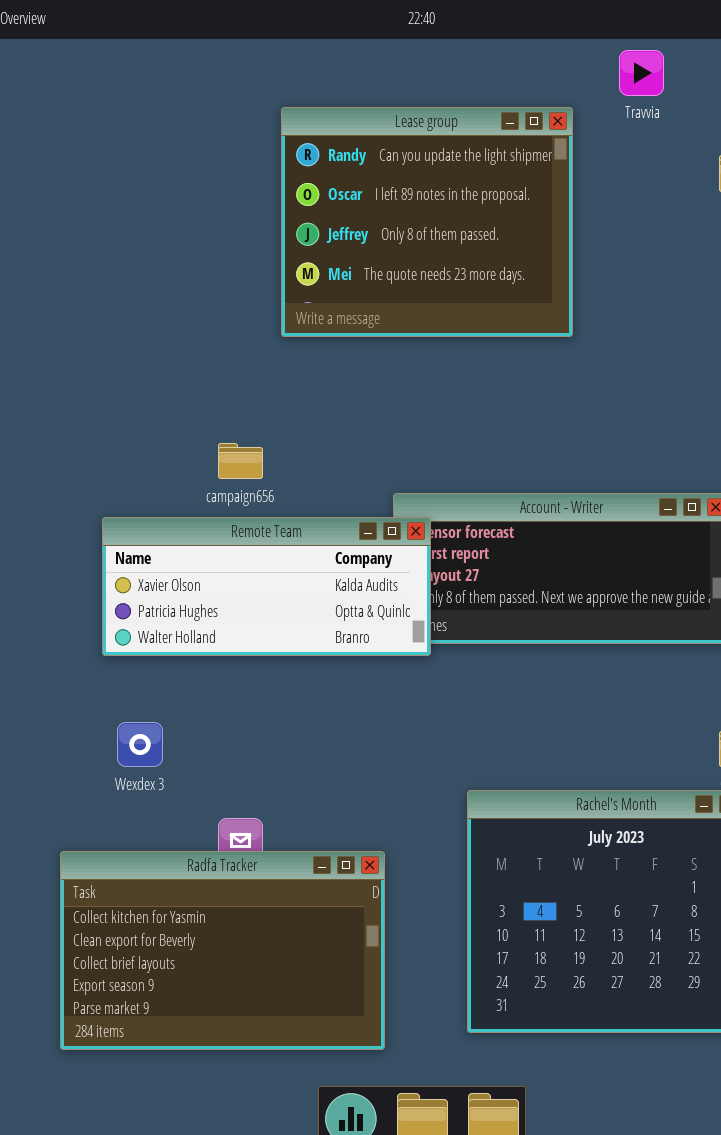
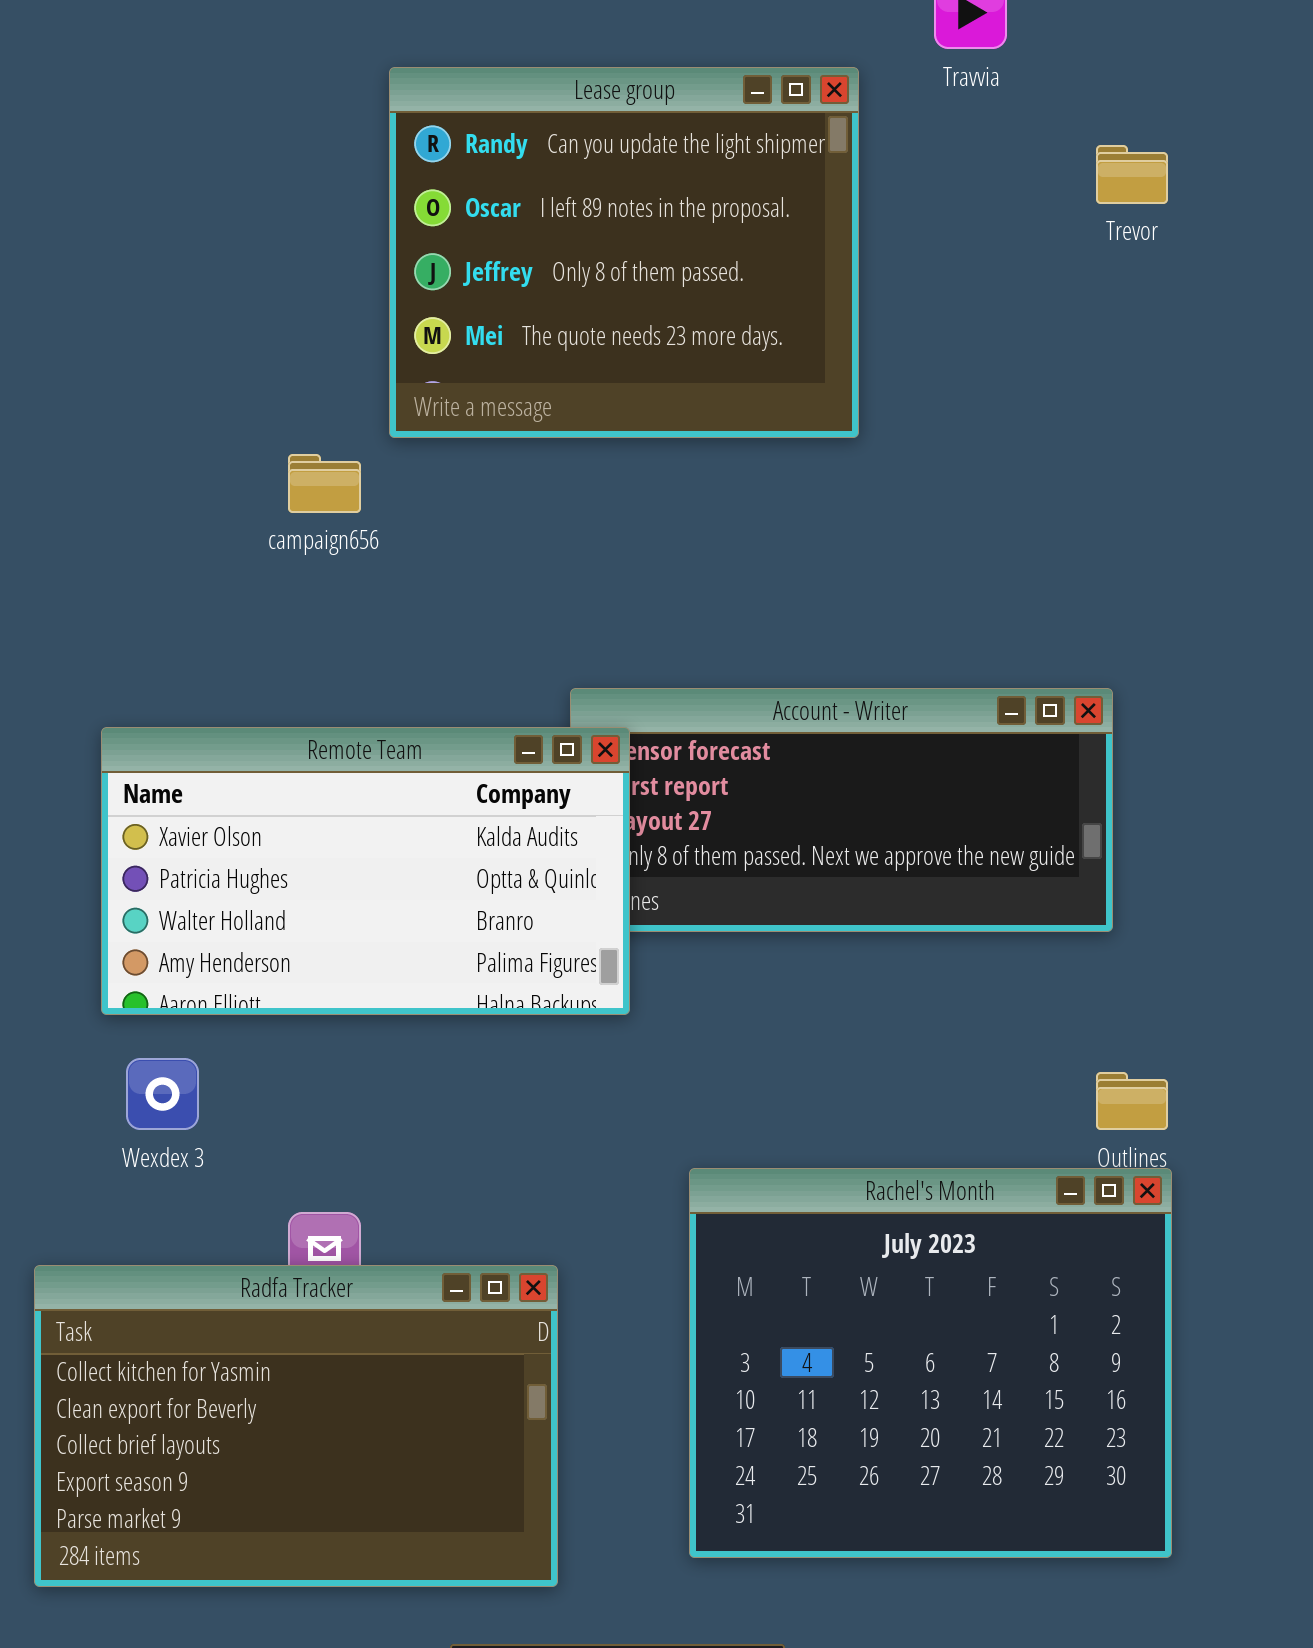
campaign656: [218,443,263,479] -> [288,454,361,513], moved
Remote Team: [102,517,431,656] -> [101,727,630,1015], resized

